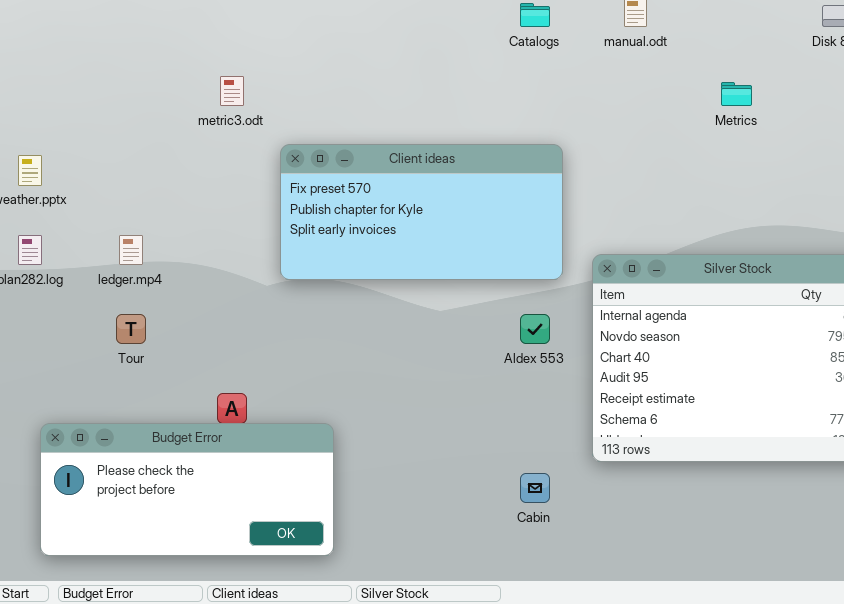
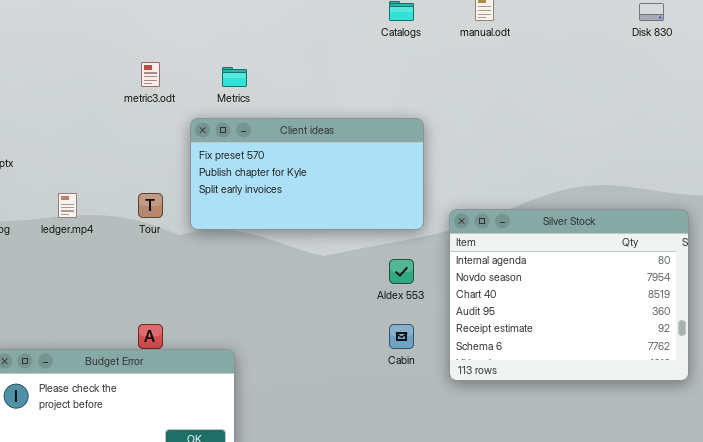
Metrics: [721,82,752,106] -> [222,67,247,87], moved
Tour: [116,314,146,344] -> [138,193,163,218], moved
Cabin: [520,473,550,503] -> [389,324,414,349], moved

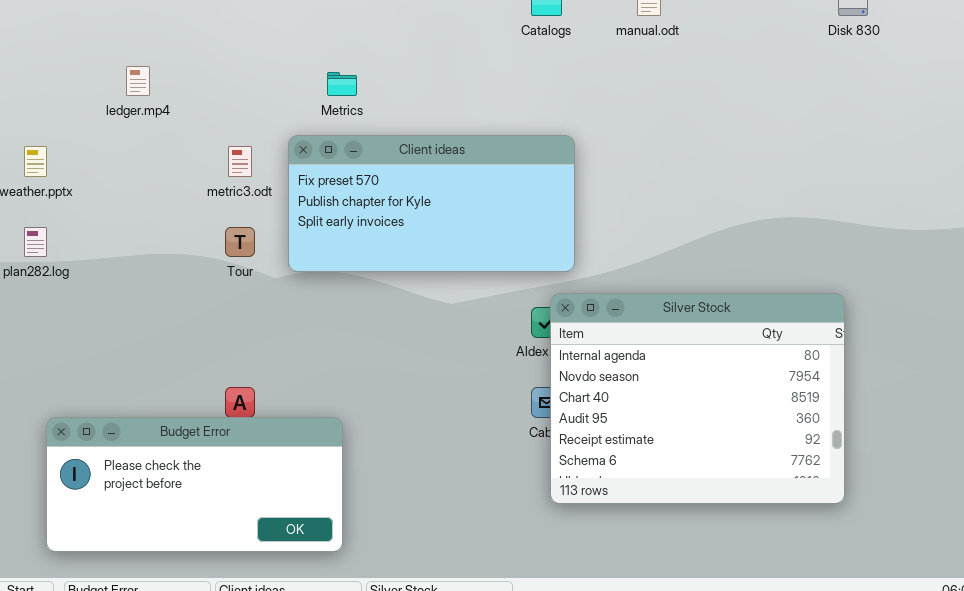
metric3.odt: [141,62,160,87] -> [228,146,252,177], moved
ledger.mp4: [58,193,77,218] -> [126,66,150,96], moved
Silver Stock: [449,209,689,381] -> [550,293,845,504], moved

